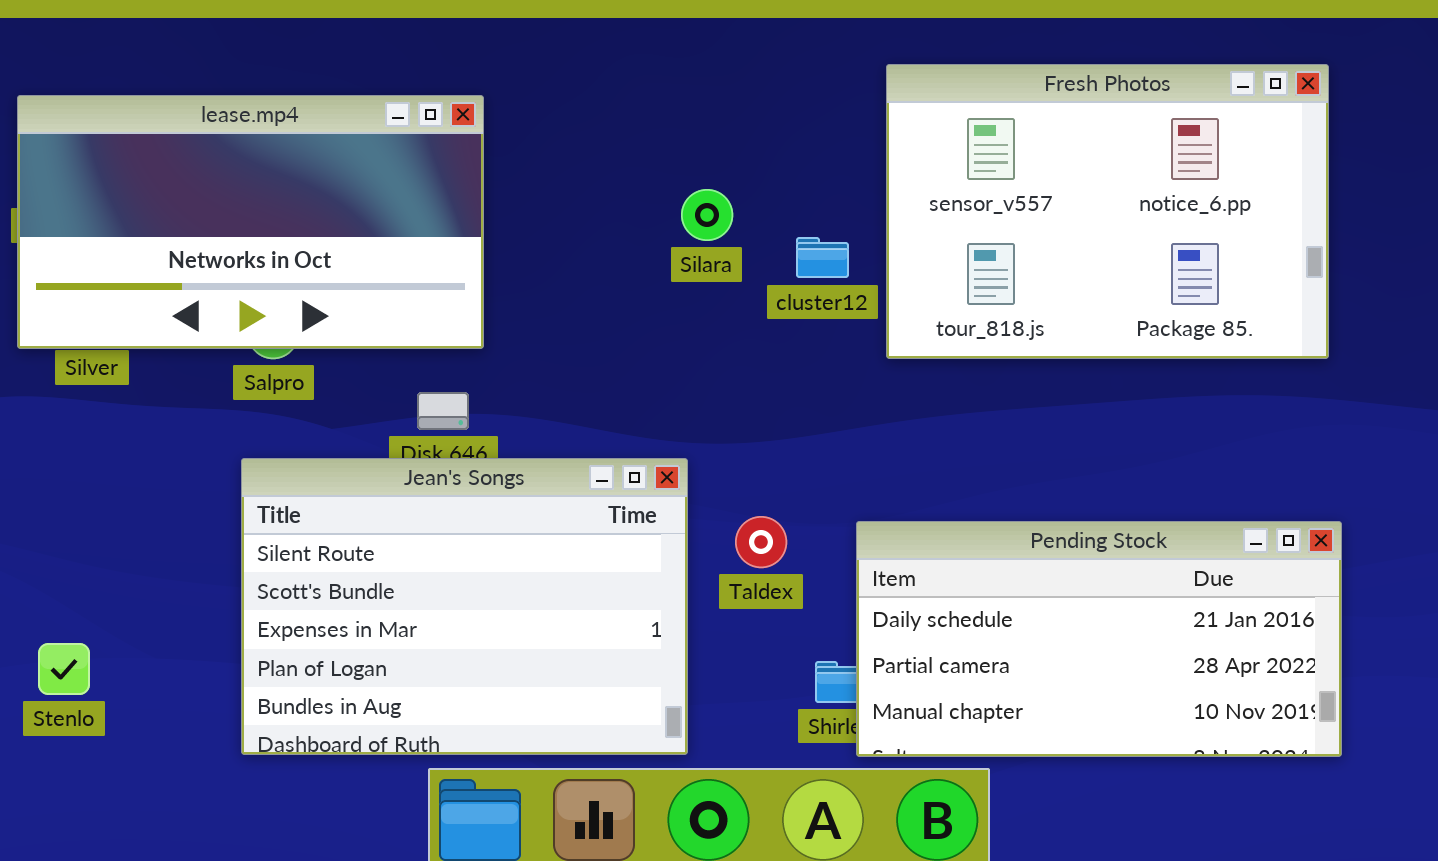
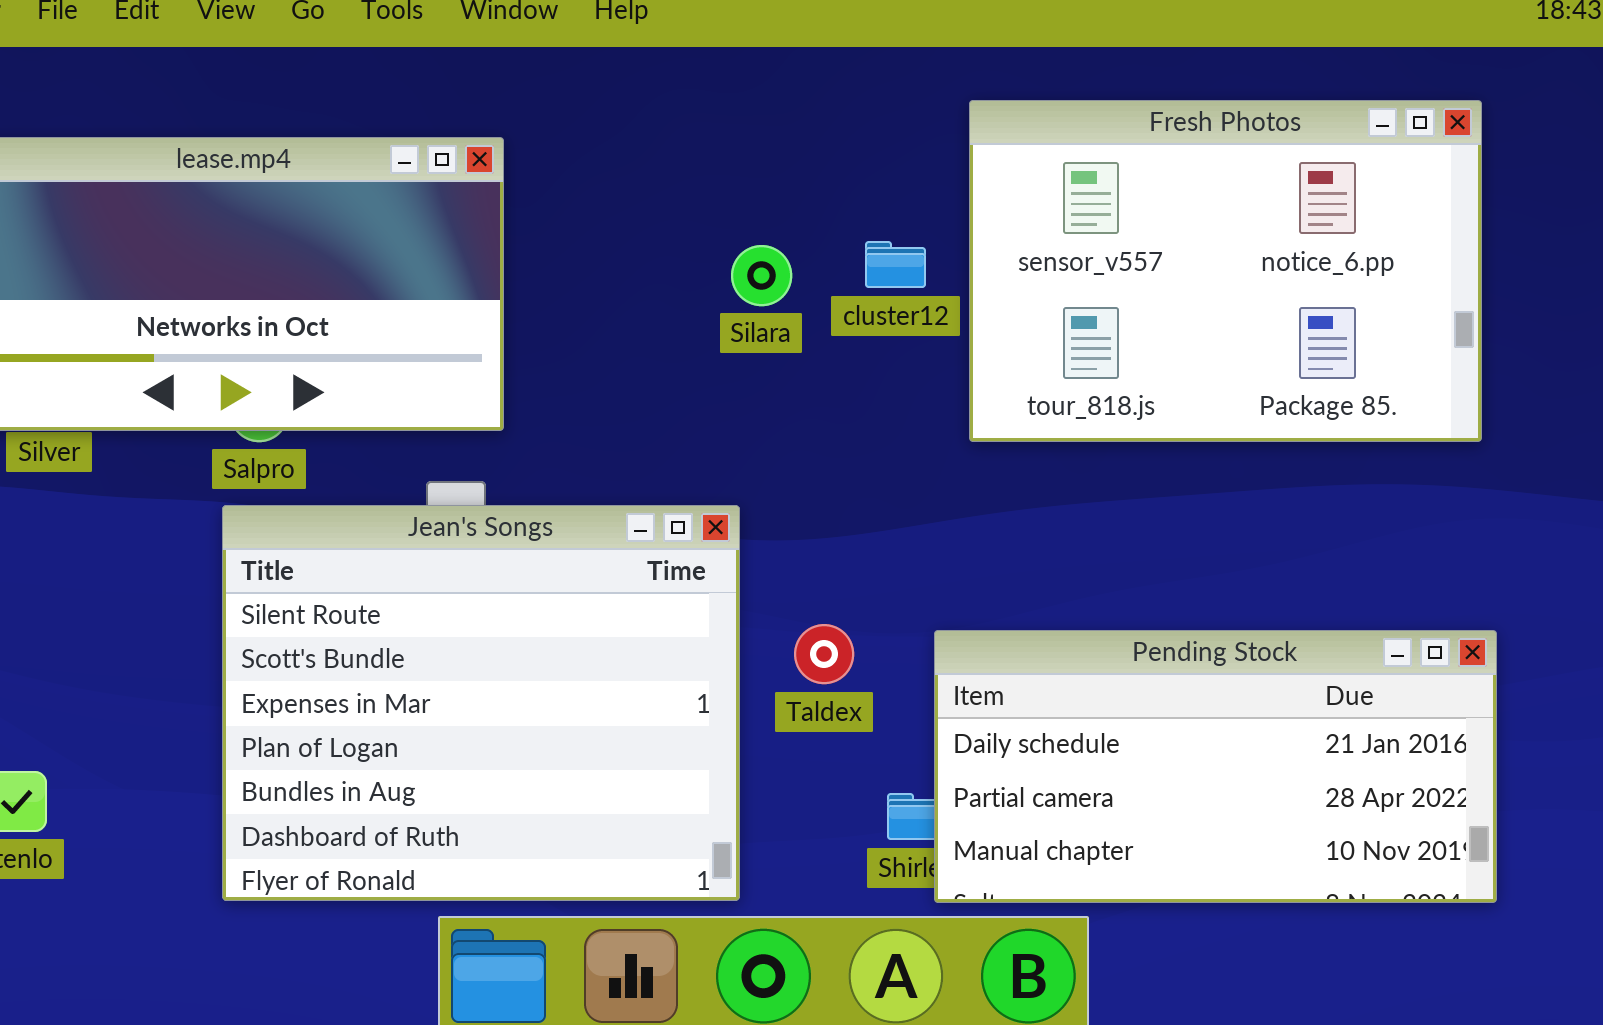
cluster12: [796,237,849,278] -> [865,241,926,288], moved
Jean's Songs: [241,458,688,755] -> [222,505,740,901], resized

